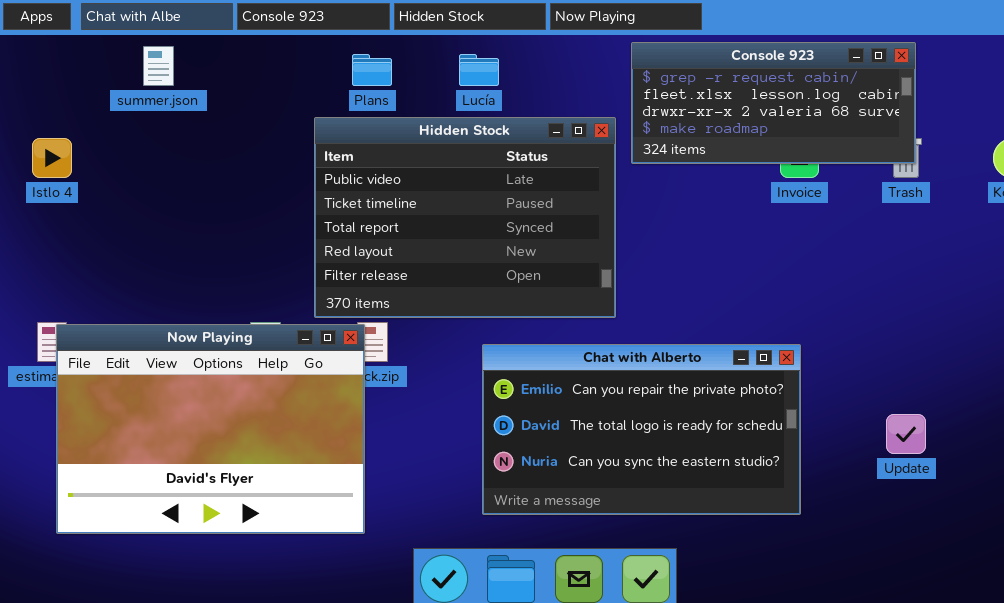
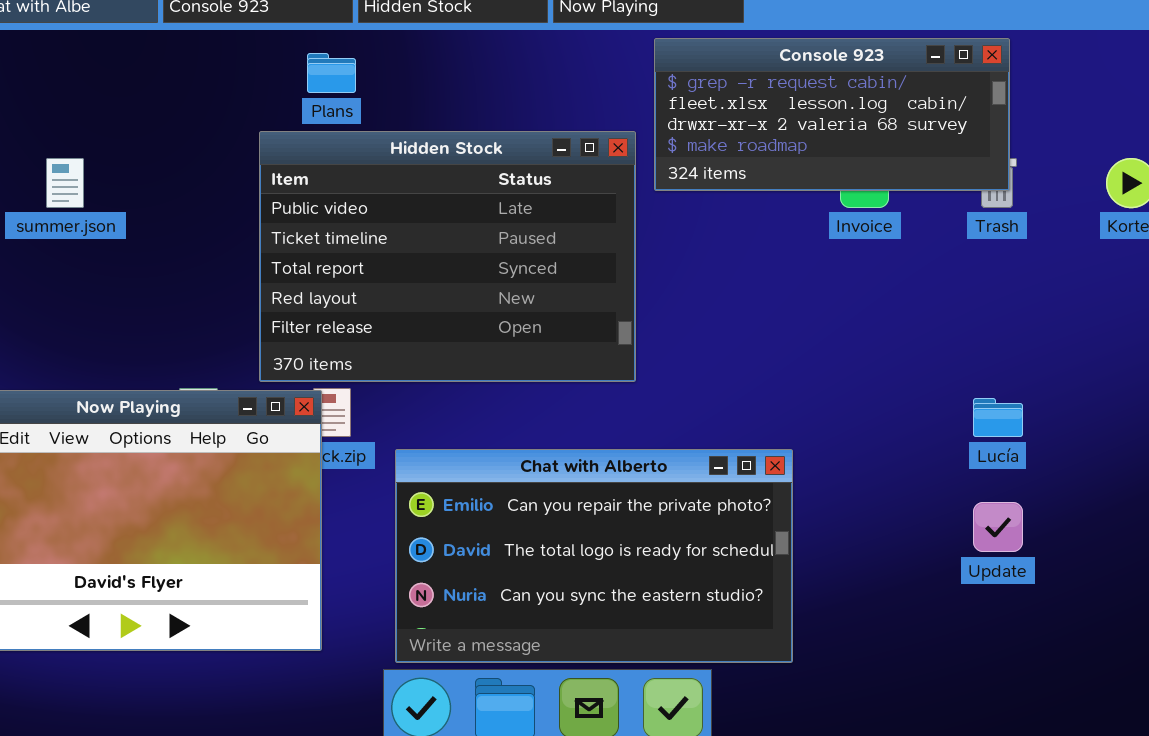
summer.json: [143,46,174,86] -> [46,158,84,208], moved
Lucía: [459,54,499,86] -> [973,398,1023,437], moved
Chat with Alberto: [482,344,801,515] -> [395,449,793,663], moved

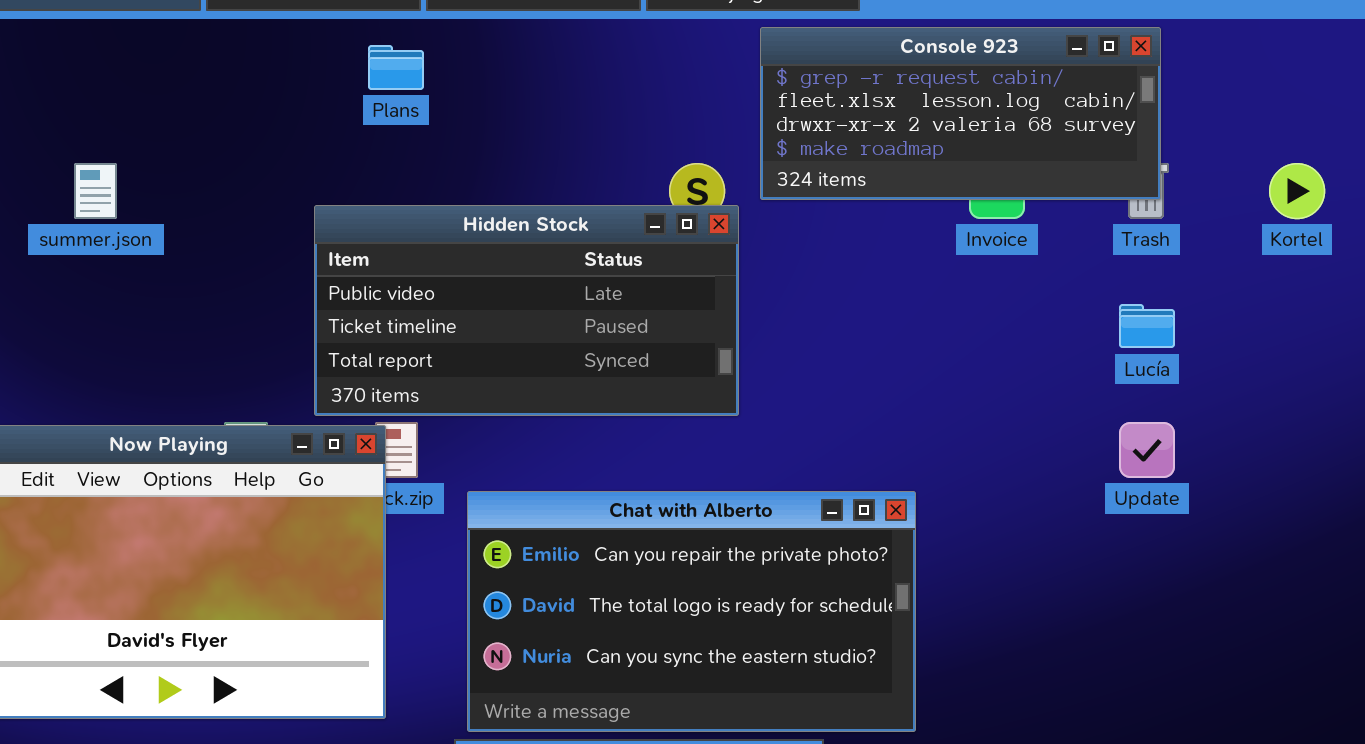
Hidden Stock: [259,131,636,382] -> [314,205,739,416], resized
Lucía: [973,398,1023,437] -> [1119,304,1175,348], moved
Update: [973,502,1023,552] -> [1119,422,1175,478], moved

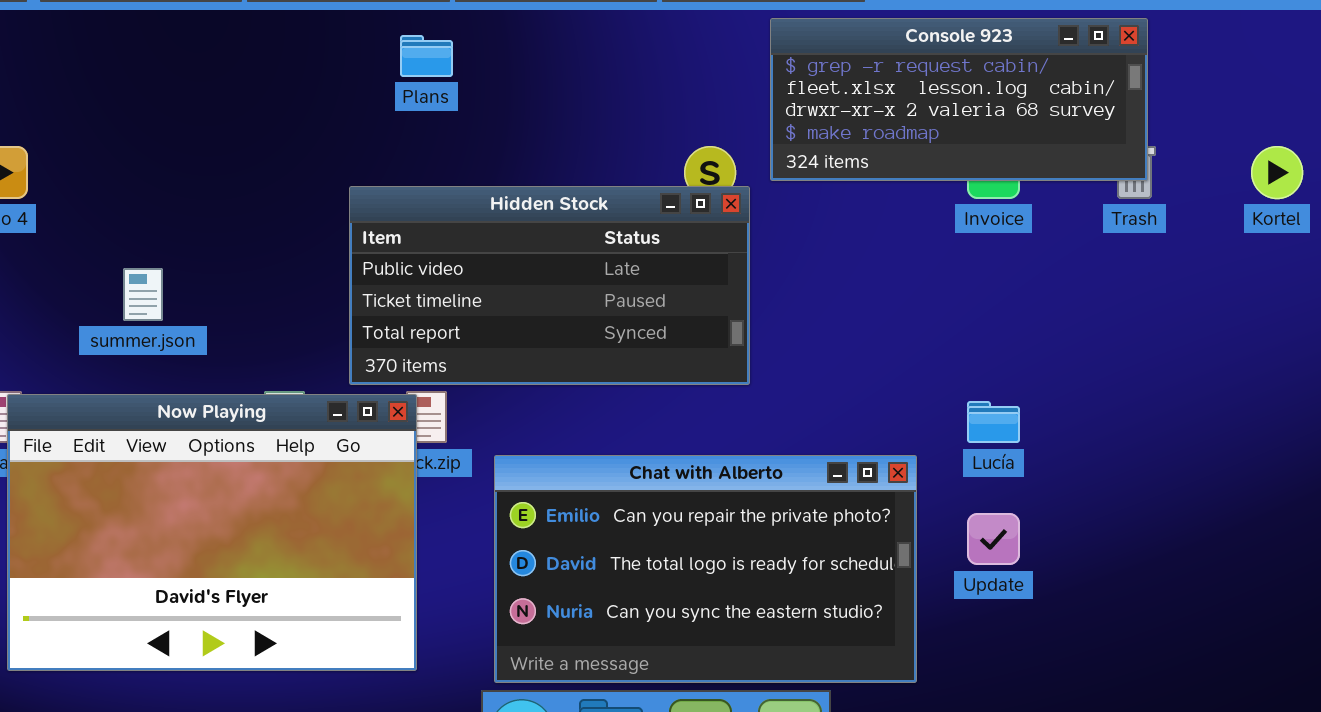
summer.json: [74,163,117,219] -> [123,268,163,321], moved
Lucía: [1119,304,1175,348] -> [967,401,1020,443], moved
Update: [1119,422,1175,478] -> [967,513,1020,565], moved

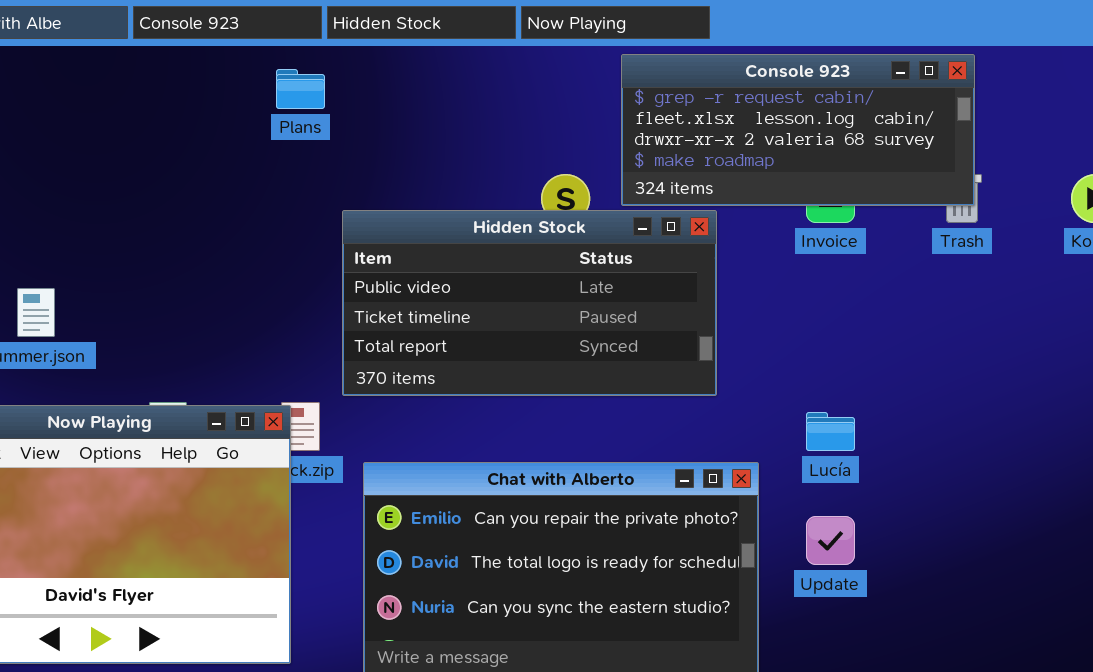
Hidden Stock: [349,186,750,385] -> [342,210,717,396], moved

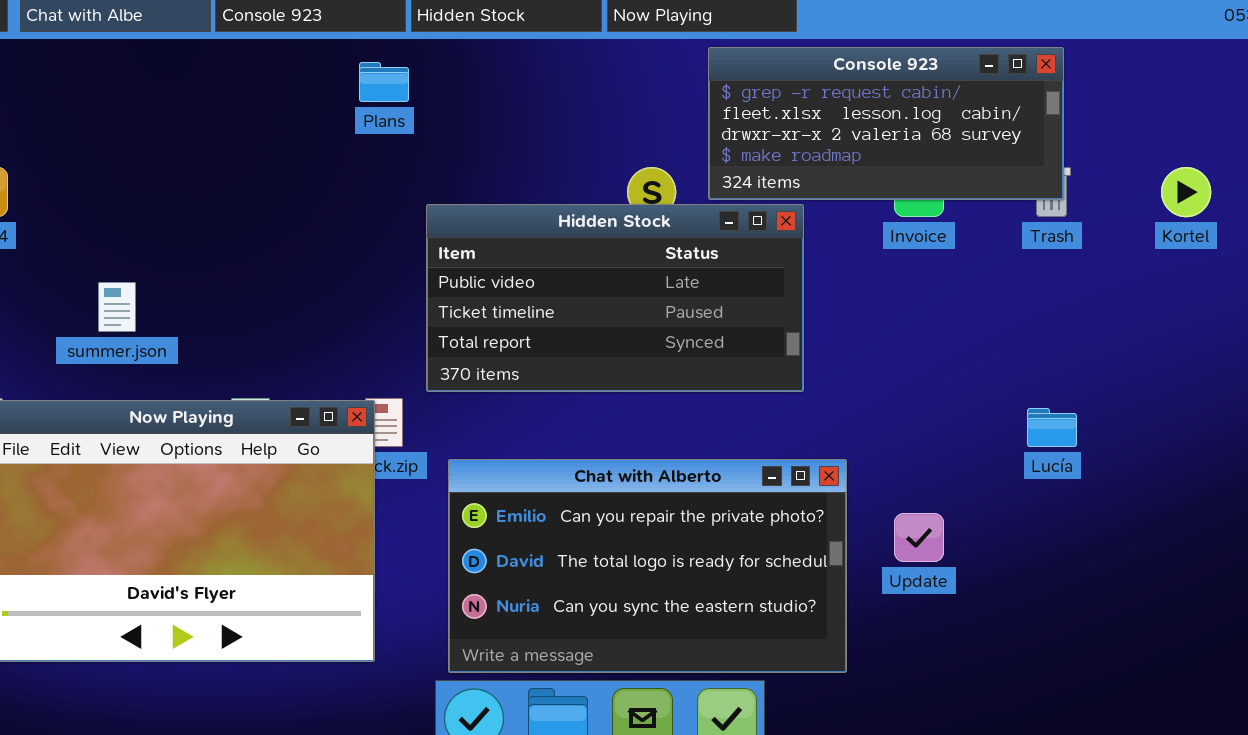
Lucía: [806,412,855,451] -> [1027,408,1077,447], moved

